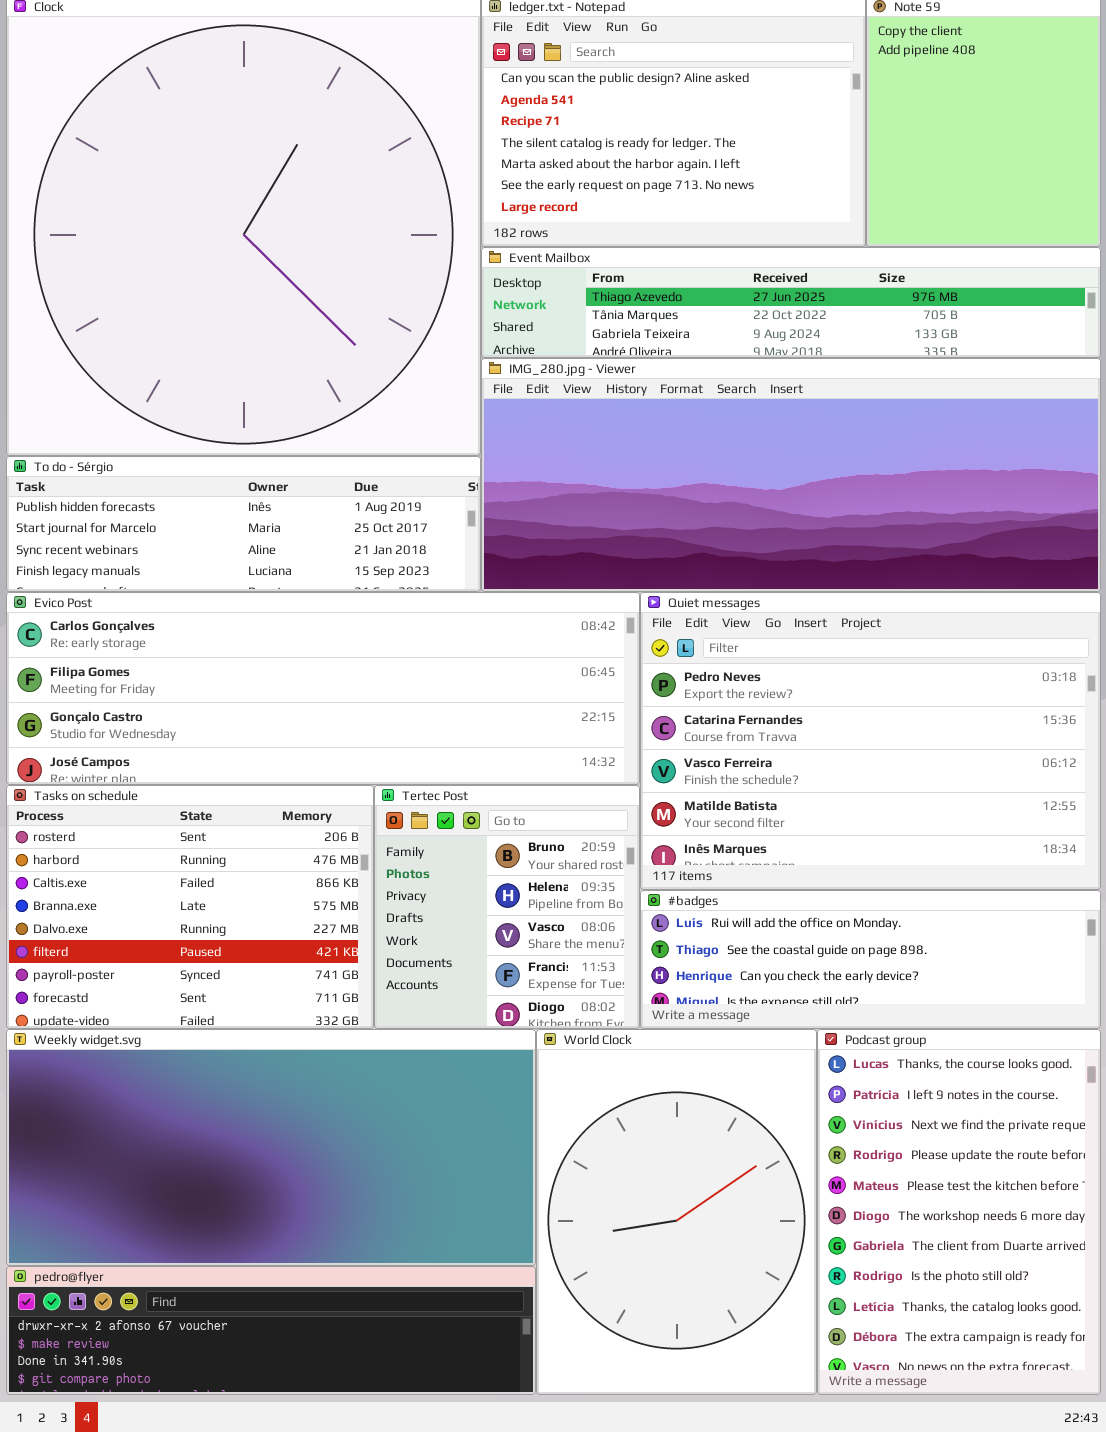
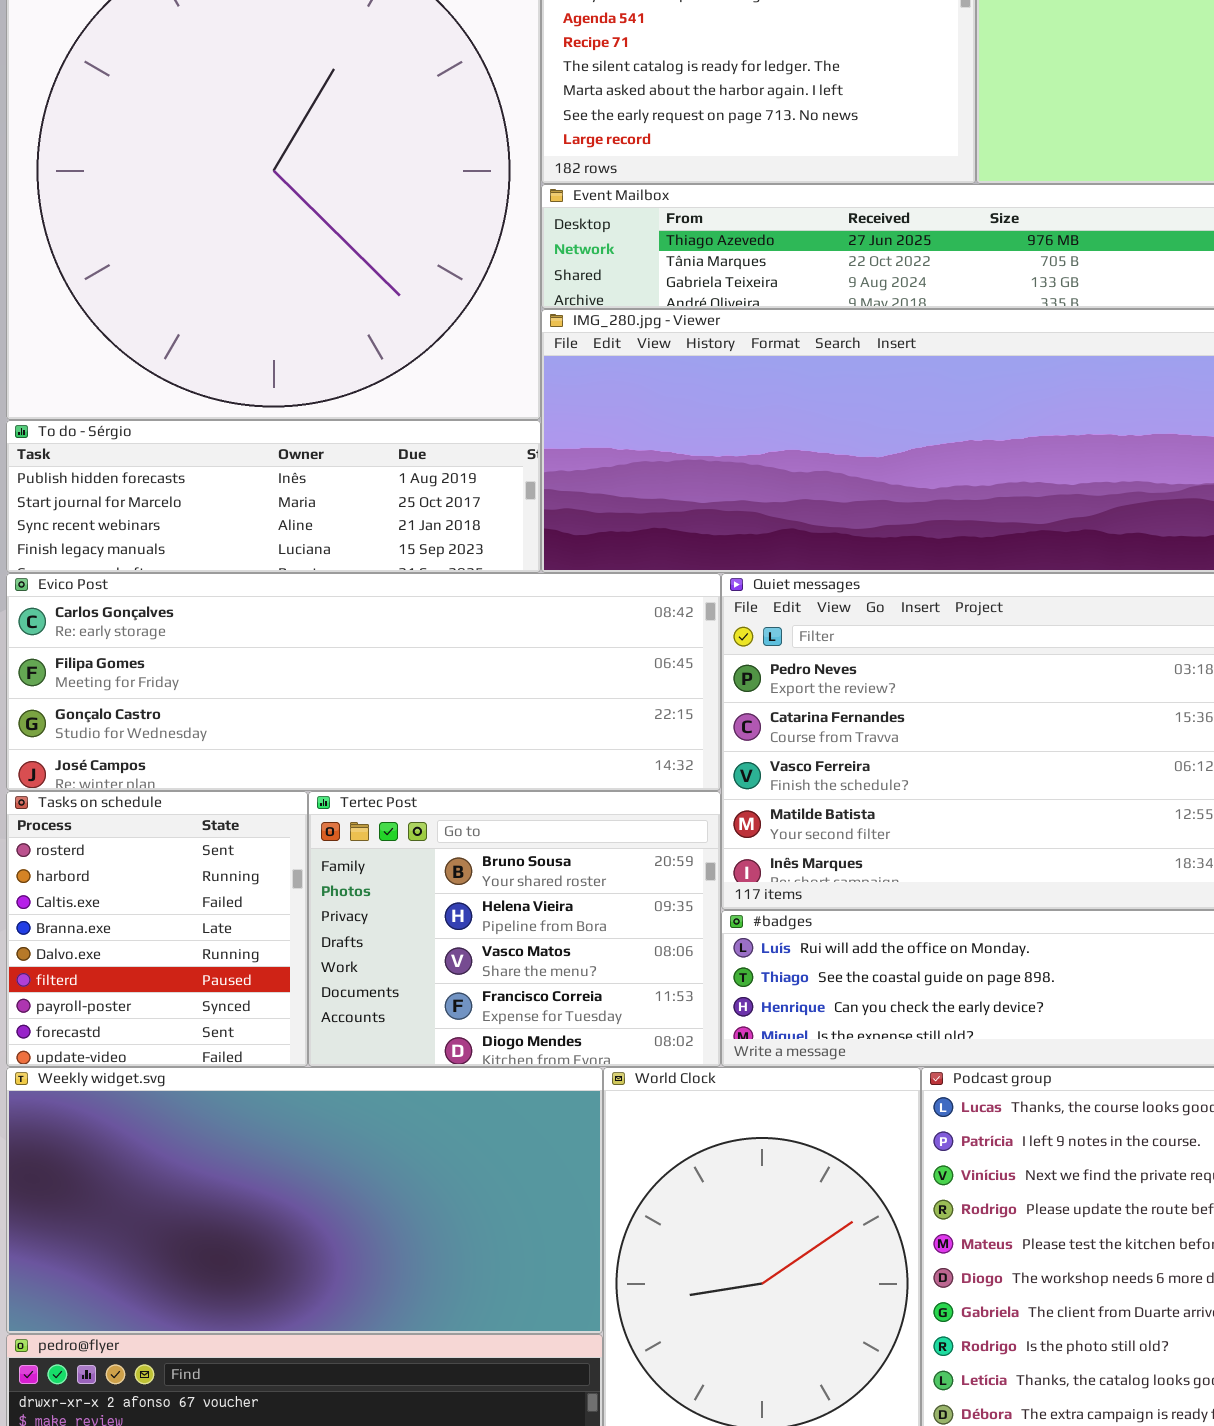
Tasks on schedule: [6,785,374,1029] -> [6,791,308,1067], resized
Tertec Post: [374,785,640,1029] -> [308,791,721,1067], resized

